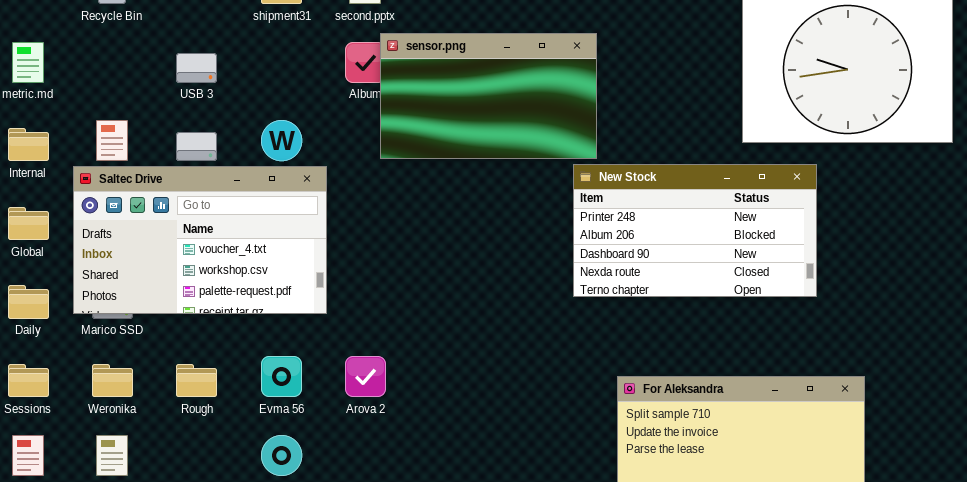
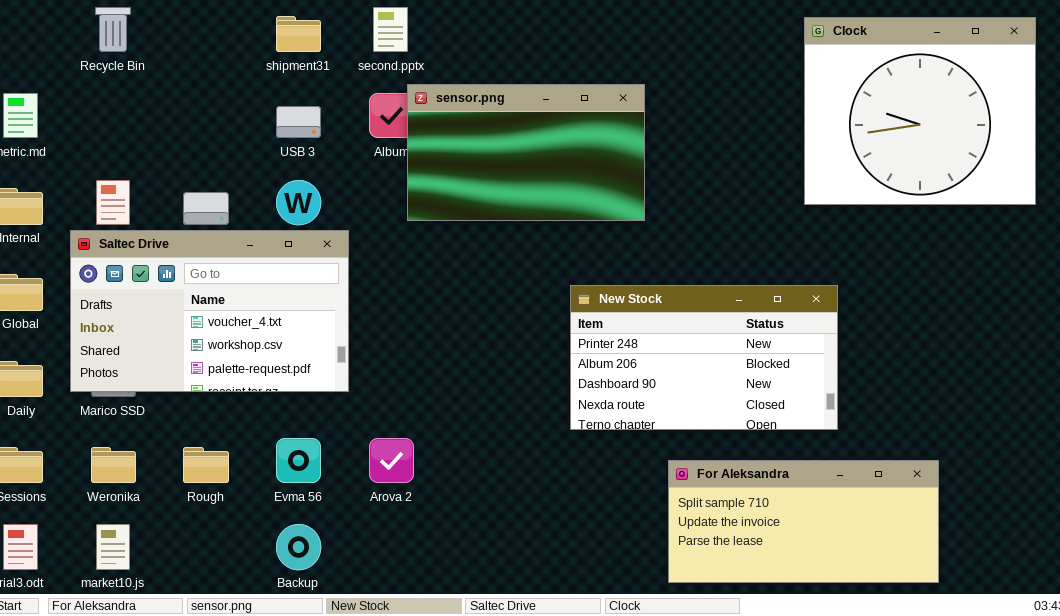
USB 3: [176,53,217,83] -> [276,106,321,138], moved
New Stock: [573,164,817,297] -> [570,285,838,430], moved

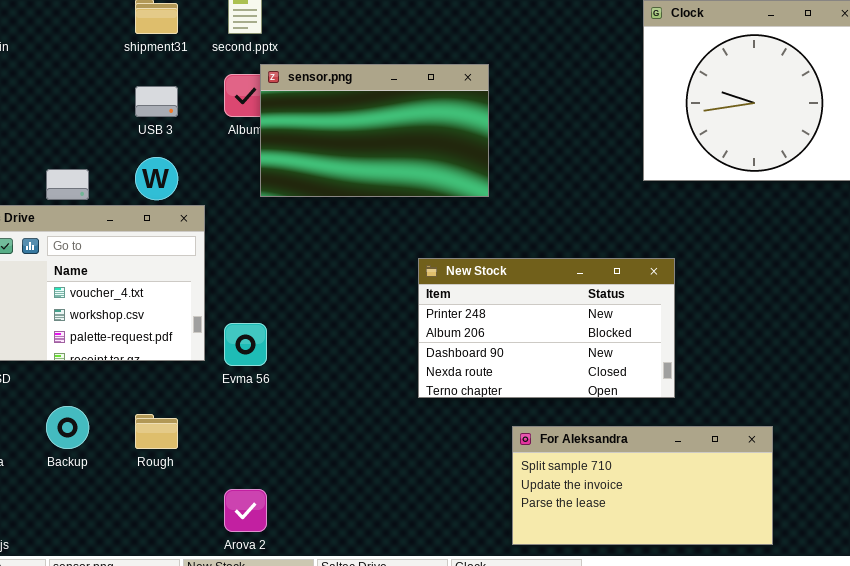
Evma 56: [276,438,321,483] -> [224,323,267,366], moved
Arova 2: [369,438,414,483] -> [224,489,267,532], moved
Rough: [183,447,229,483] -> [135,414,178,449], moved
Backup: [276,524,321,570] -> [46,406,89,449], moved

